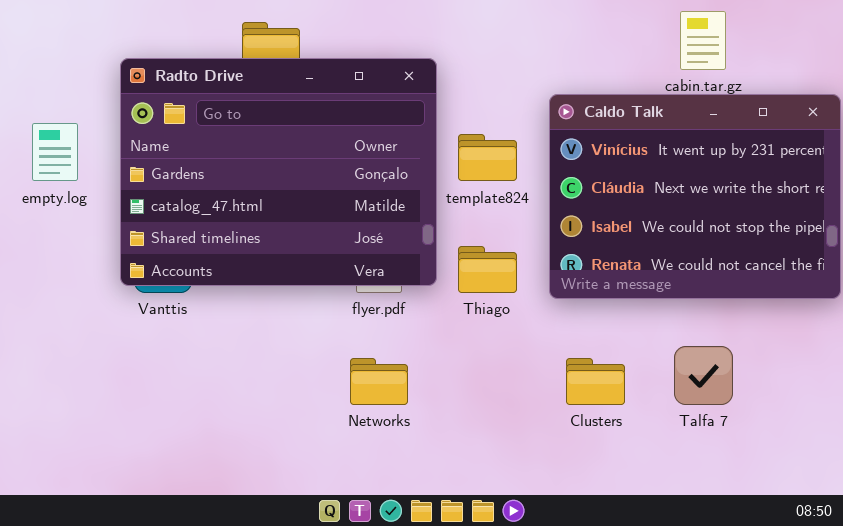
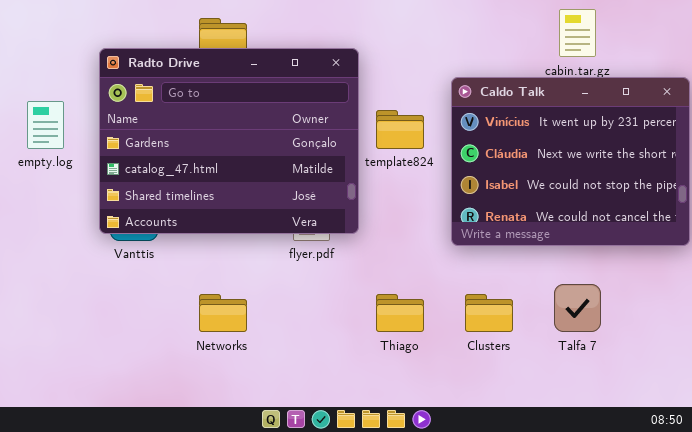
Thiago: [458,246,517,293] -> [376,294,424,332], moved
Networks: [350,358,408,405] -> [199,294,247,332], moved

